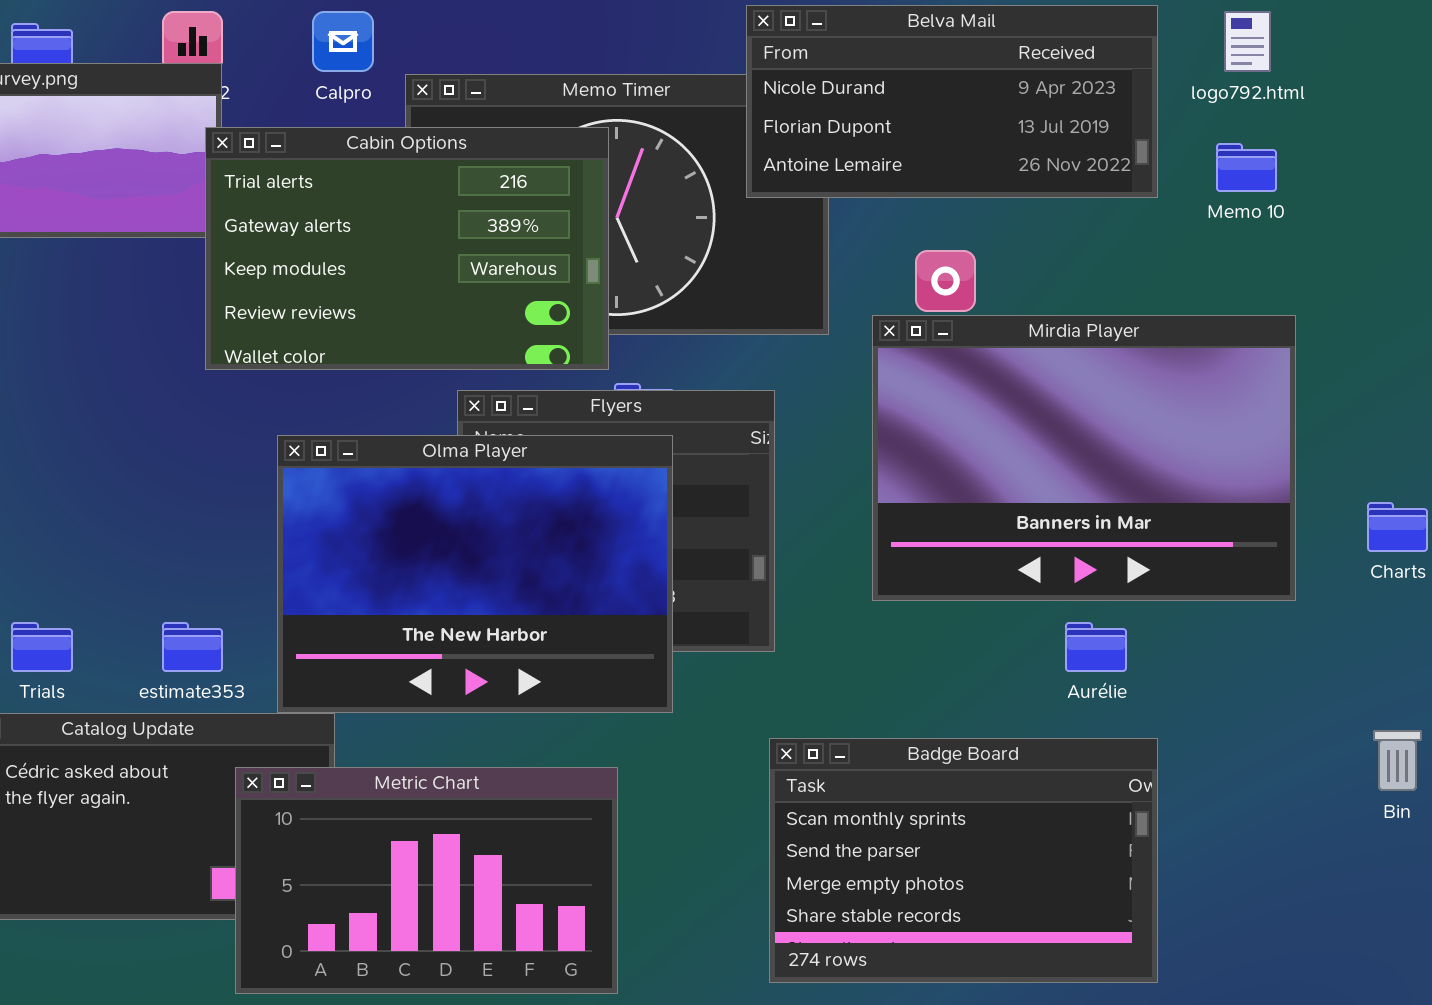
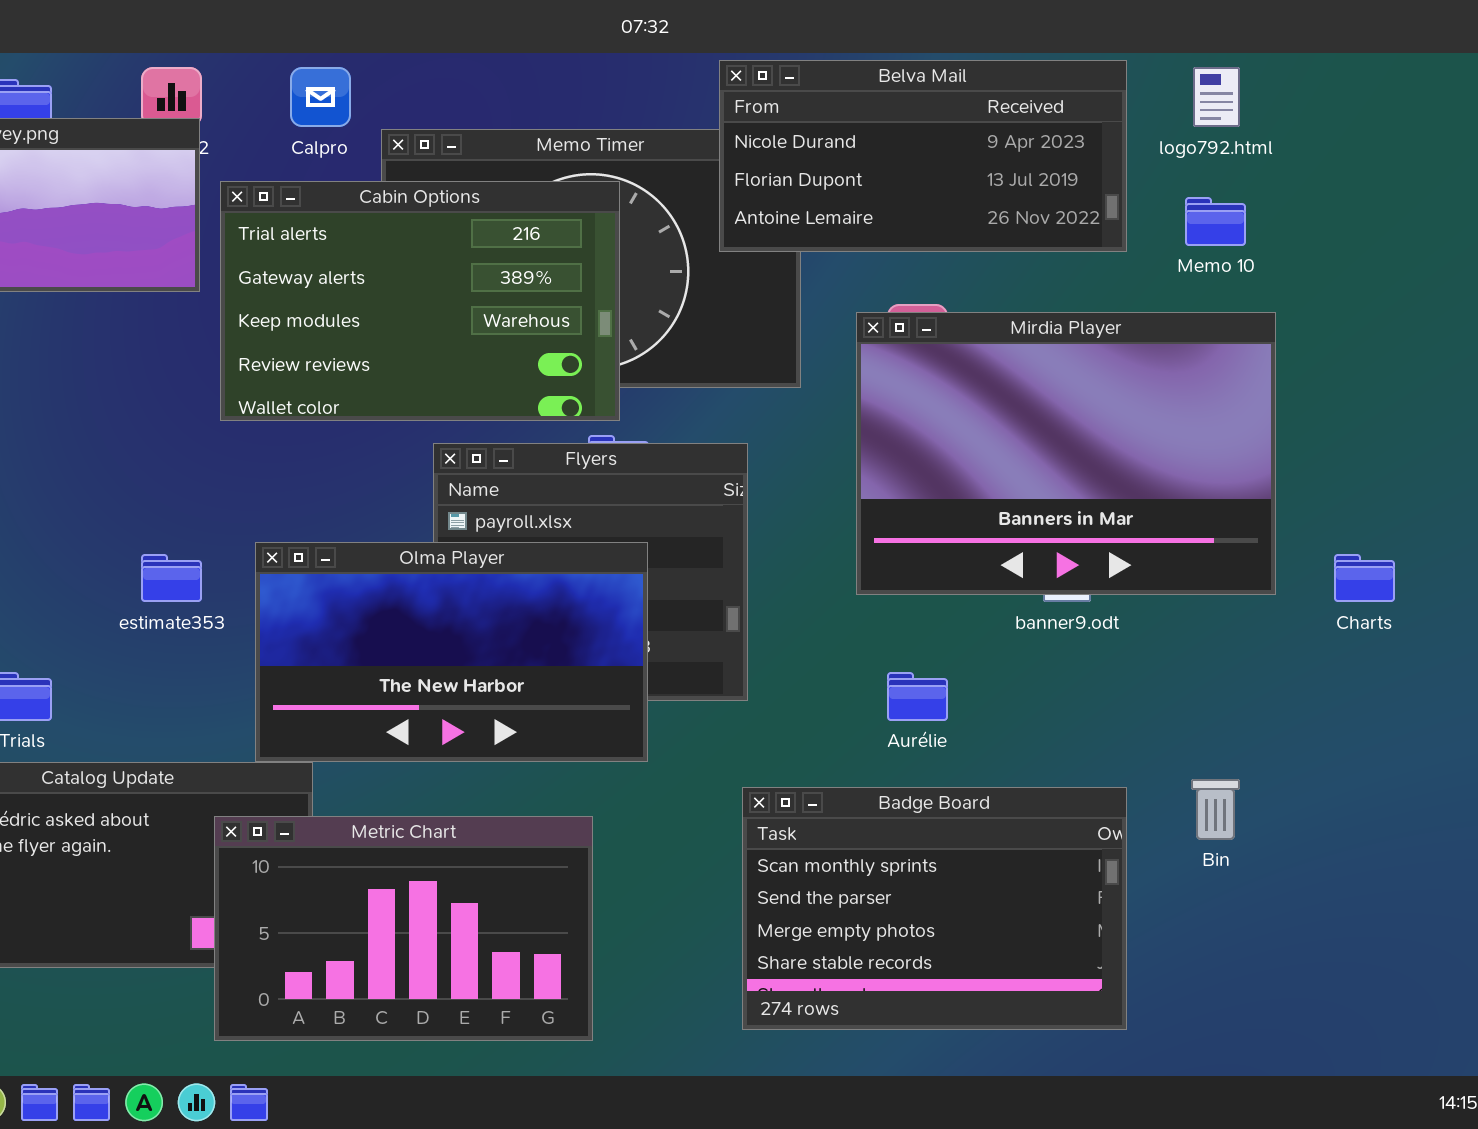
Cabin Options: [205,127,609,370] -> [220,181,620,421], moved
Mirdia Player: [872,315,1296,601] -> [856,312,1276,595], moved
Olma Player: [277,435,673,713] -> [255,542,648,762], resized
estimate353: [162,622,223,672] -> [141,554,202,602], moved
Aurélie: [1065,622,1127,672] -> [887,672,948,721], moved
Bin: [1373,730,1422,791] -> [1191,779,1240,840], moved

